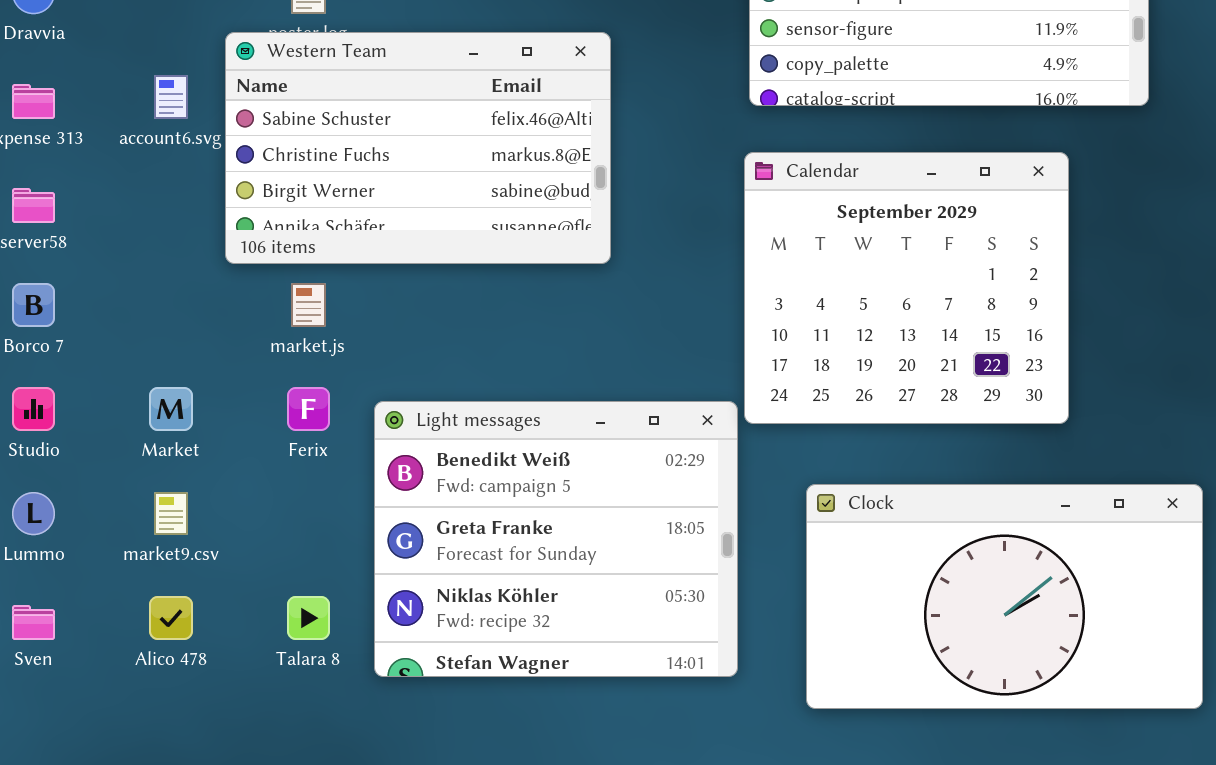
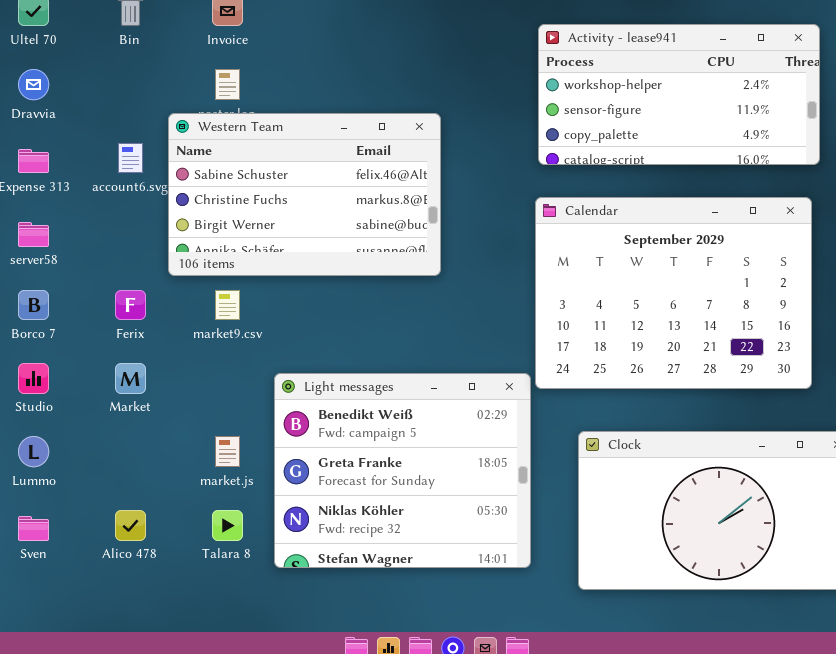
Calendar: [744,152,1069,424] -> [535,197,812,389], resized
market.js: [291,283,326,327] -> [215,436,240,467], moved
Ferix: [287,387,330,431] -> [115,290,146,320], moved
market9.csv: [154,492,188,535] -> [215,290,240,320], moved

